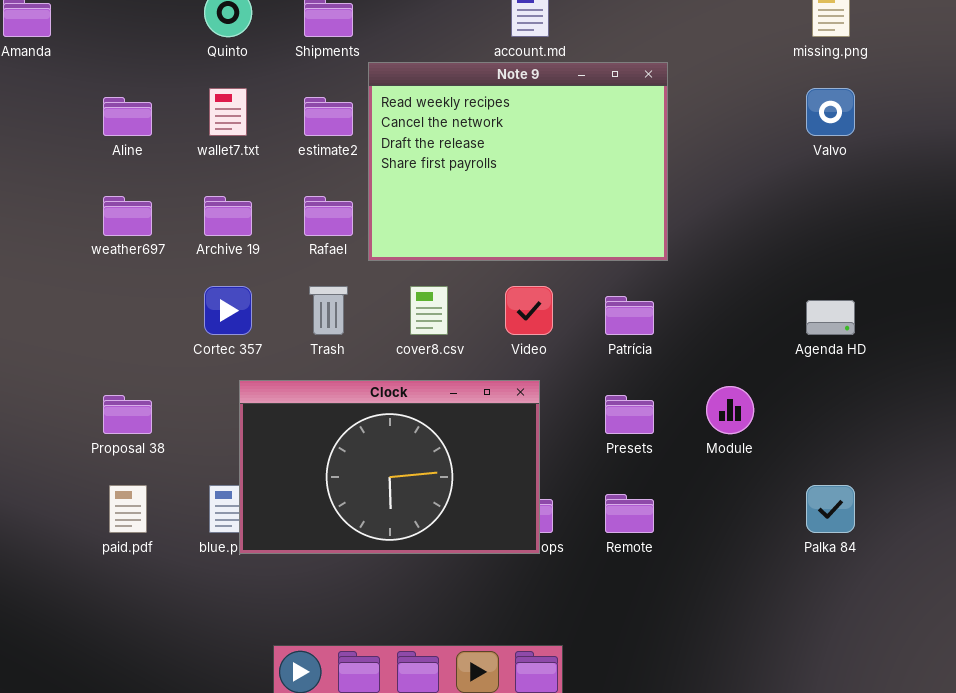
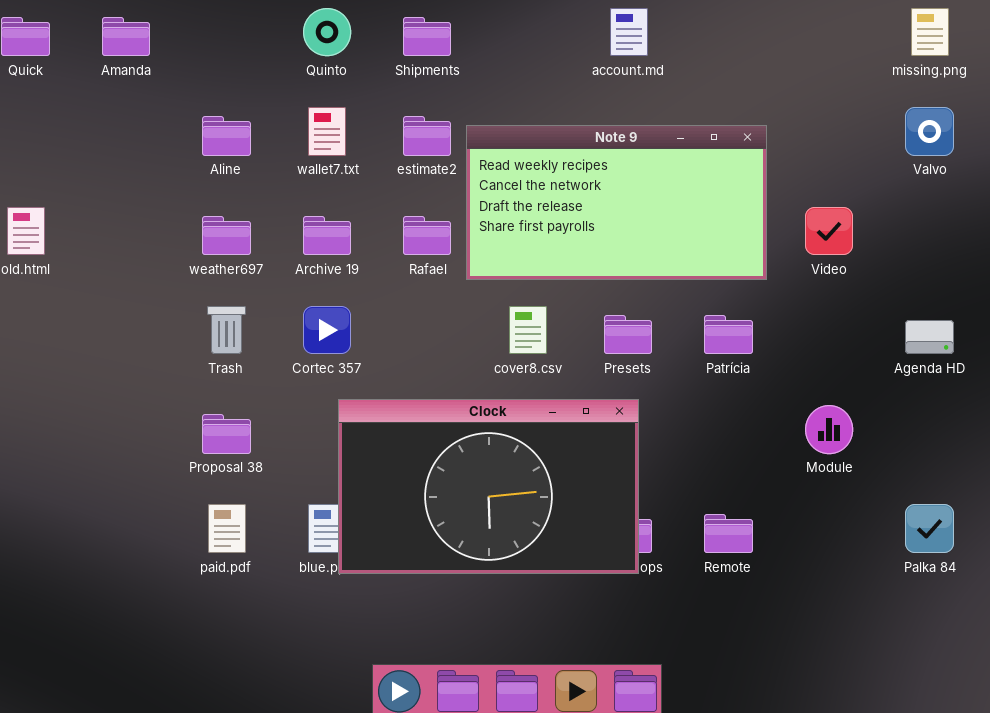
Note 9: [368,62,668,261] -> [466,125,767,280], resized
Trash: [309,286,348,335] -> [207,306,246,354], moved
Video: [505,286,553,335] -> [805,207,853,255], moved
Presets: [605,395,654,434] -> [604,315,652,354], moved

